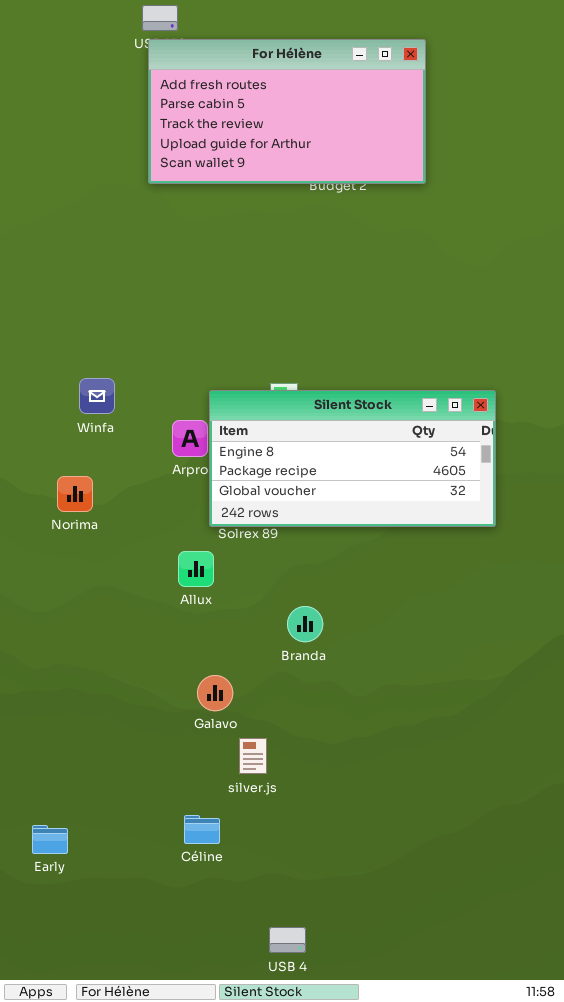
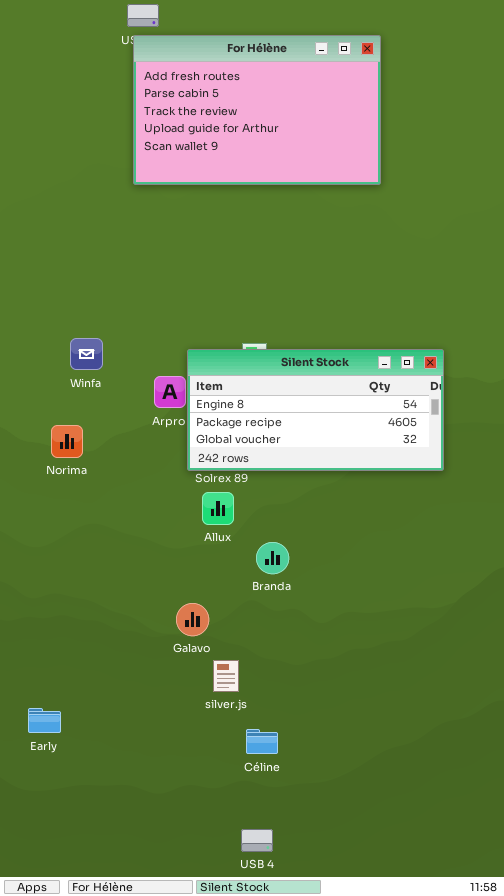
For Hélène: [148,39,426,184] -> [133,35,381,185], resized
Allux: [178,551,214,587] -> [202,492,234,525], moved
Céline: [184,815,220,844] -> [246,729,278,754], moved
Early: [32,825,68,854] -> [28,708,61,733], moved

